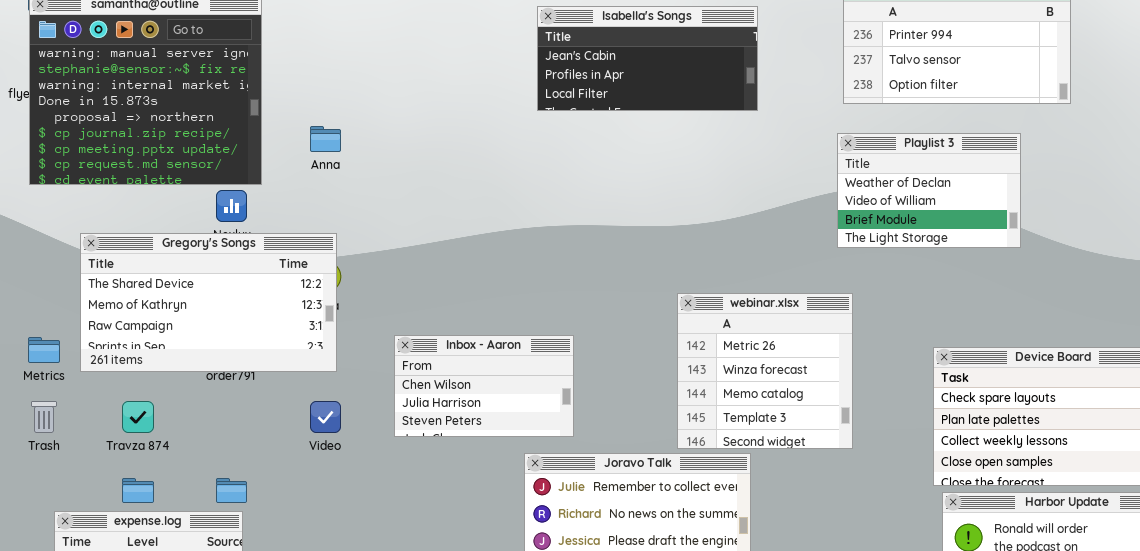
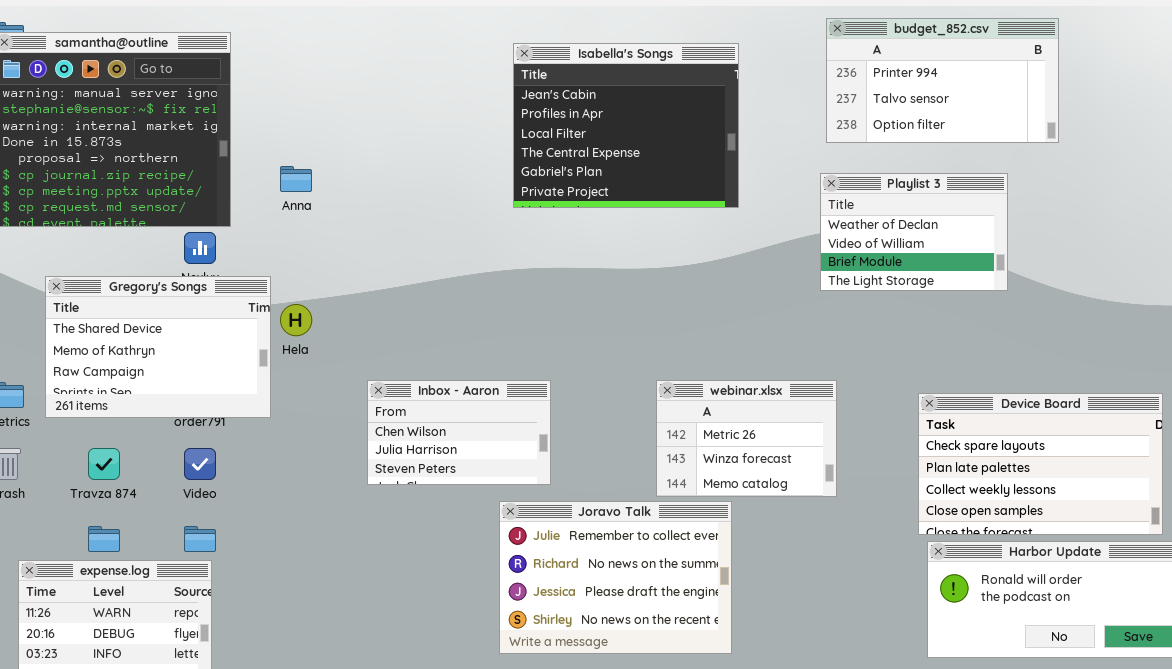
Isabella's Songs: [537,6,758,111] -> [513,43,739,208], resized
Gregory's Songs: [80,233,337,372] -> [45,276,271,418], resized
webinar.xlsx: [677,293,853,449] -> [656,380,837,497], resized
Video: [310,401,341,433] -> [184,448,216,480], moved

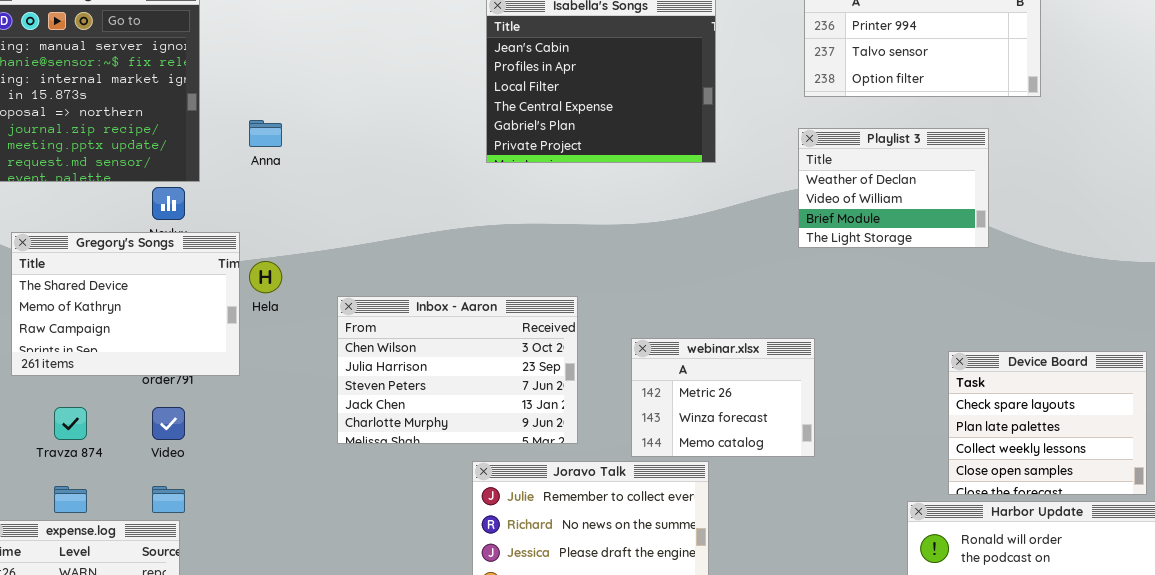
Inbox - Aaron: [367,380,551,485] -> [337,296,578,444], resized
Device Board: [918,393,1163,535] -> [948,351,1147,495], resized

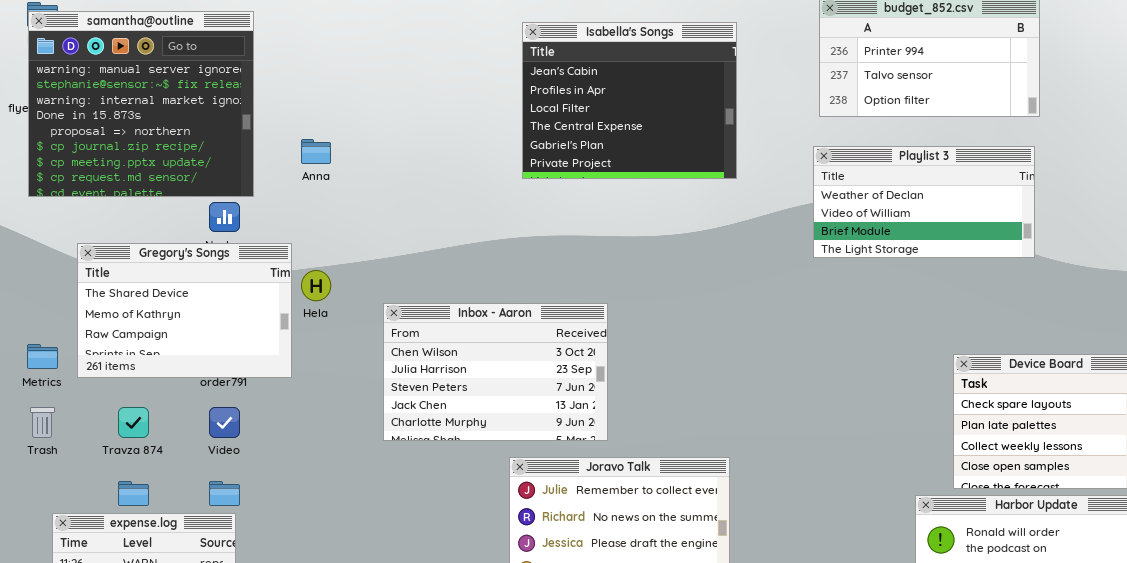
Playlist 3: [798,128,989,248] -> [813,146,1035,258], resized
webinar.xlsx: [631,338,815,457] -> none, closed

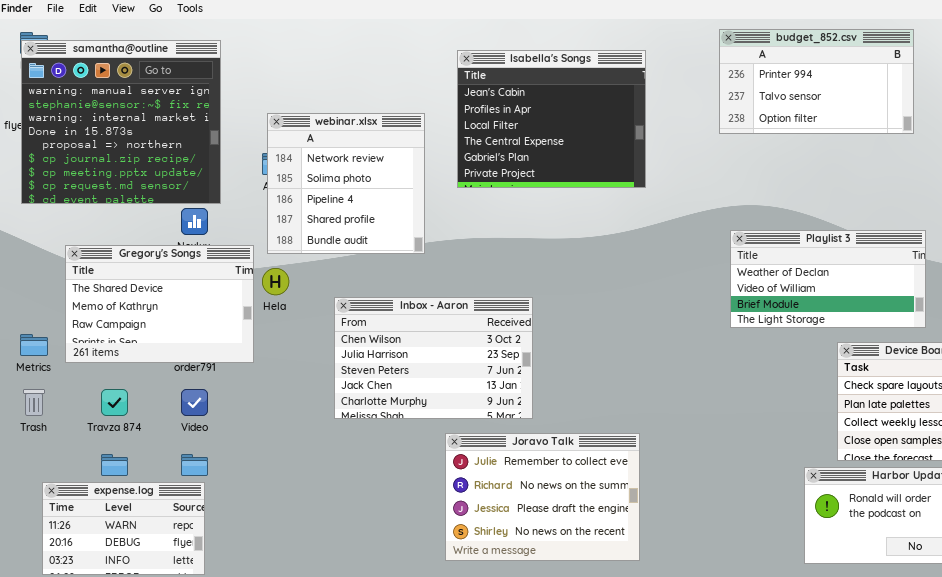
webinar.xlsx: none -> [267,113,425,254], opened
Playlist 3: [813,146,1035,258] -> [730,230,926,328], moved

